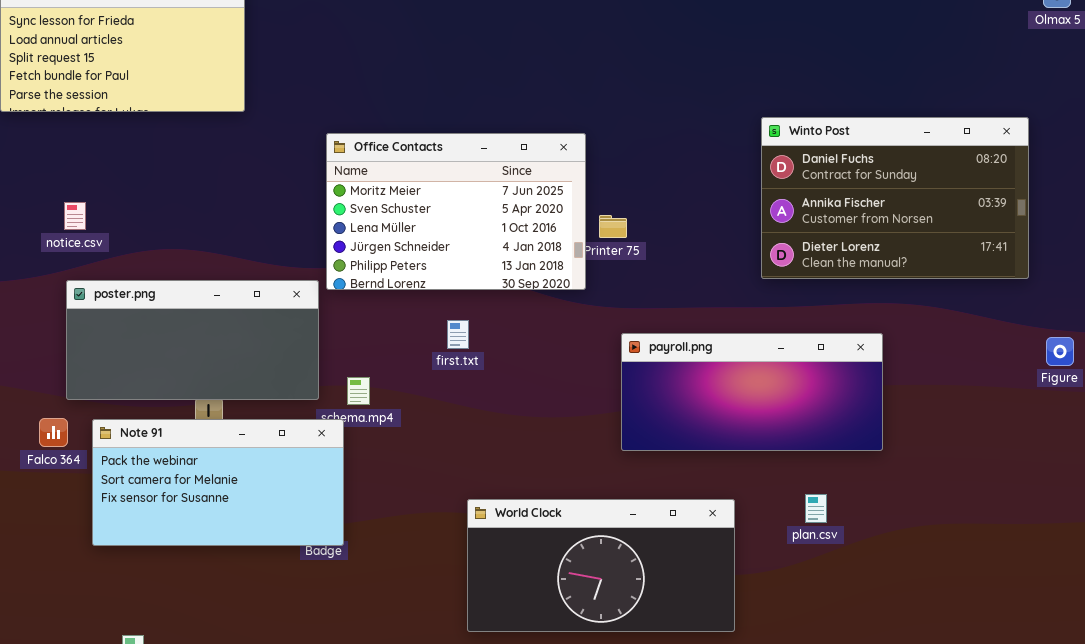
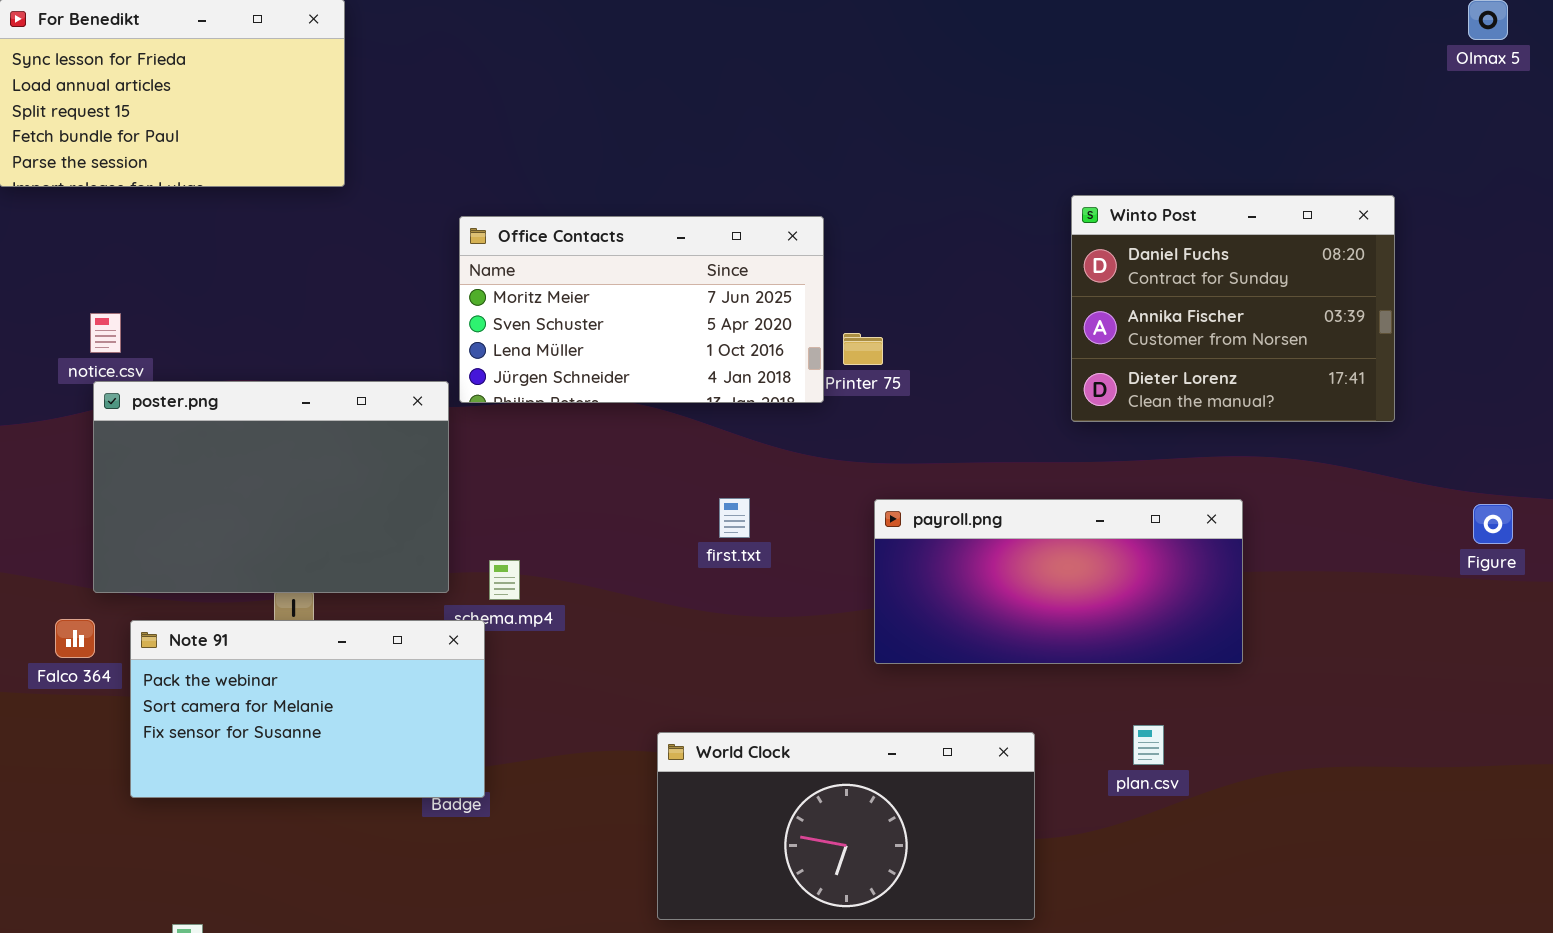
Winto Post: [761,117,1029,279] -> [1071,195,1395,422], resized
Office Contacts: [326,133,586,290] -> [459,216,824,403], resized
poster.png: [66,280,319,400] -> [93,381,449,593], resized
first.txt: [447,320,469,349] -> [719,498,750,538], moved

